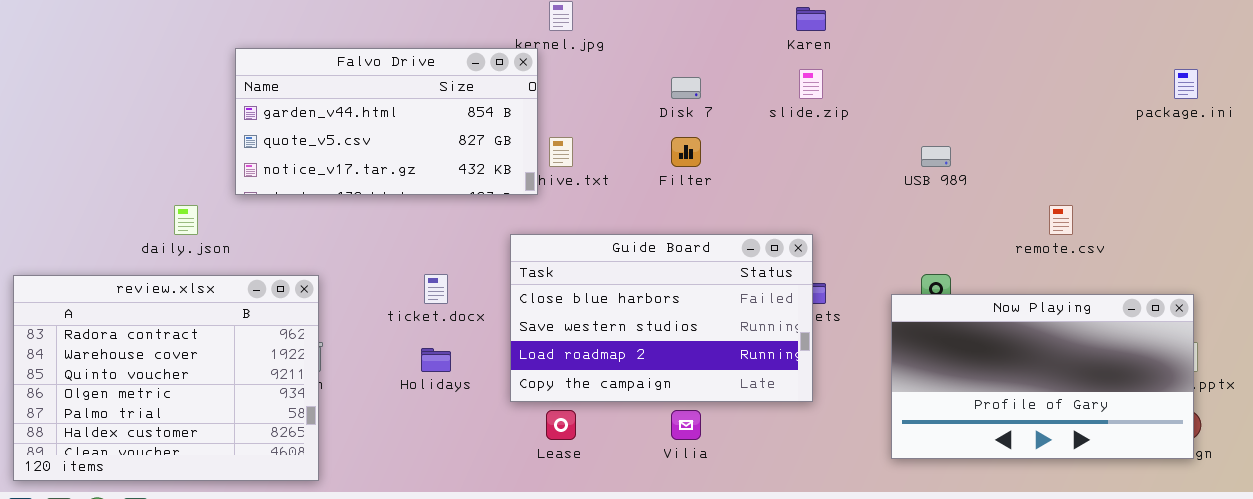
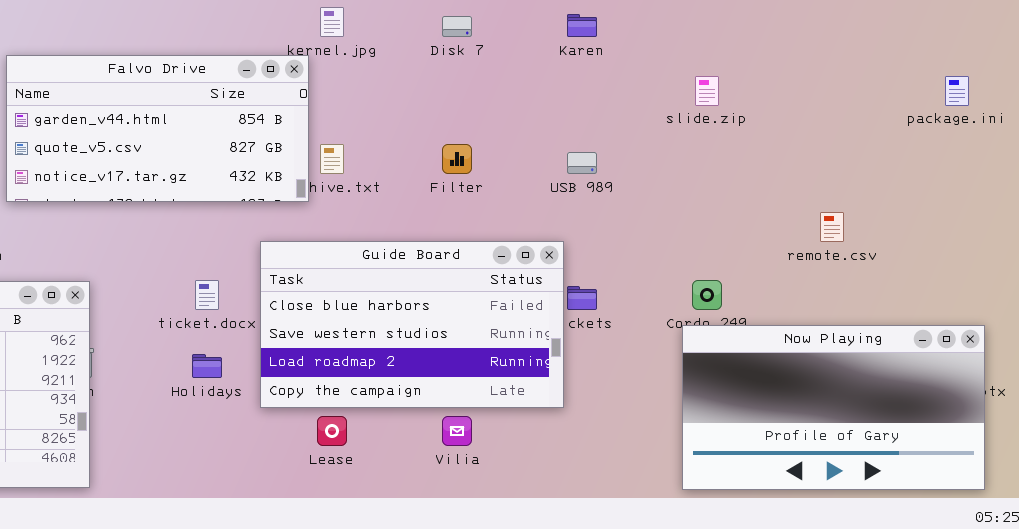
slide.zip: [799,69,823,99] -> [695,76,719,106], moved
Disk 7: [671,77,701,99] -> [442,16,472,37], moved
USB 989: [921,146,951,167] -> [567,152,597,174], moved
Guide Board: [510,234,813,402] -> [260,241,564,408], moved
Now Playing: [891,294,1194,459] -> [682,325,985,490], moved

